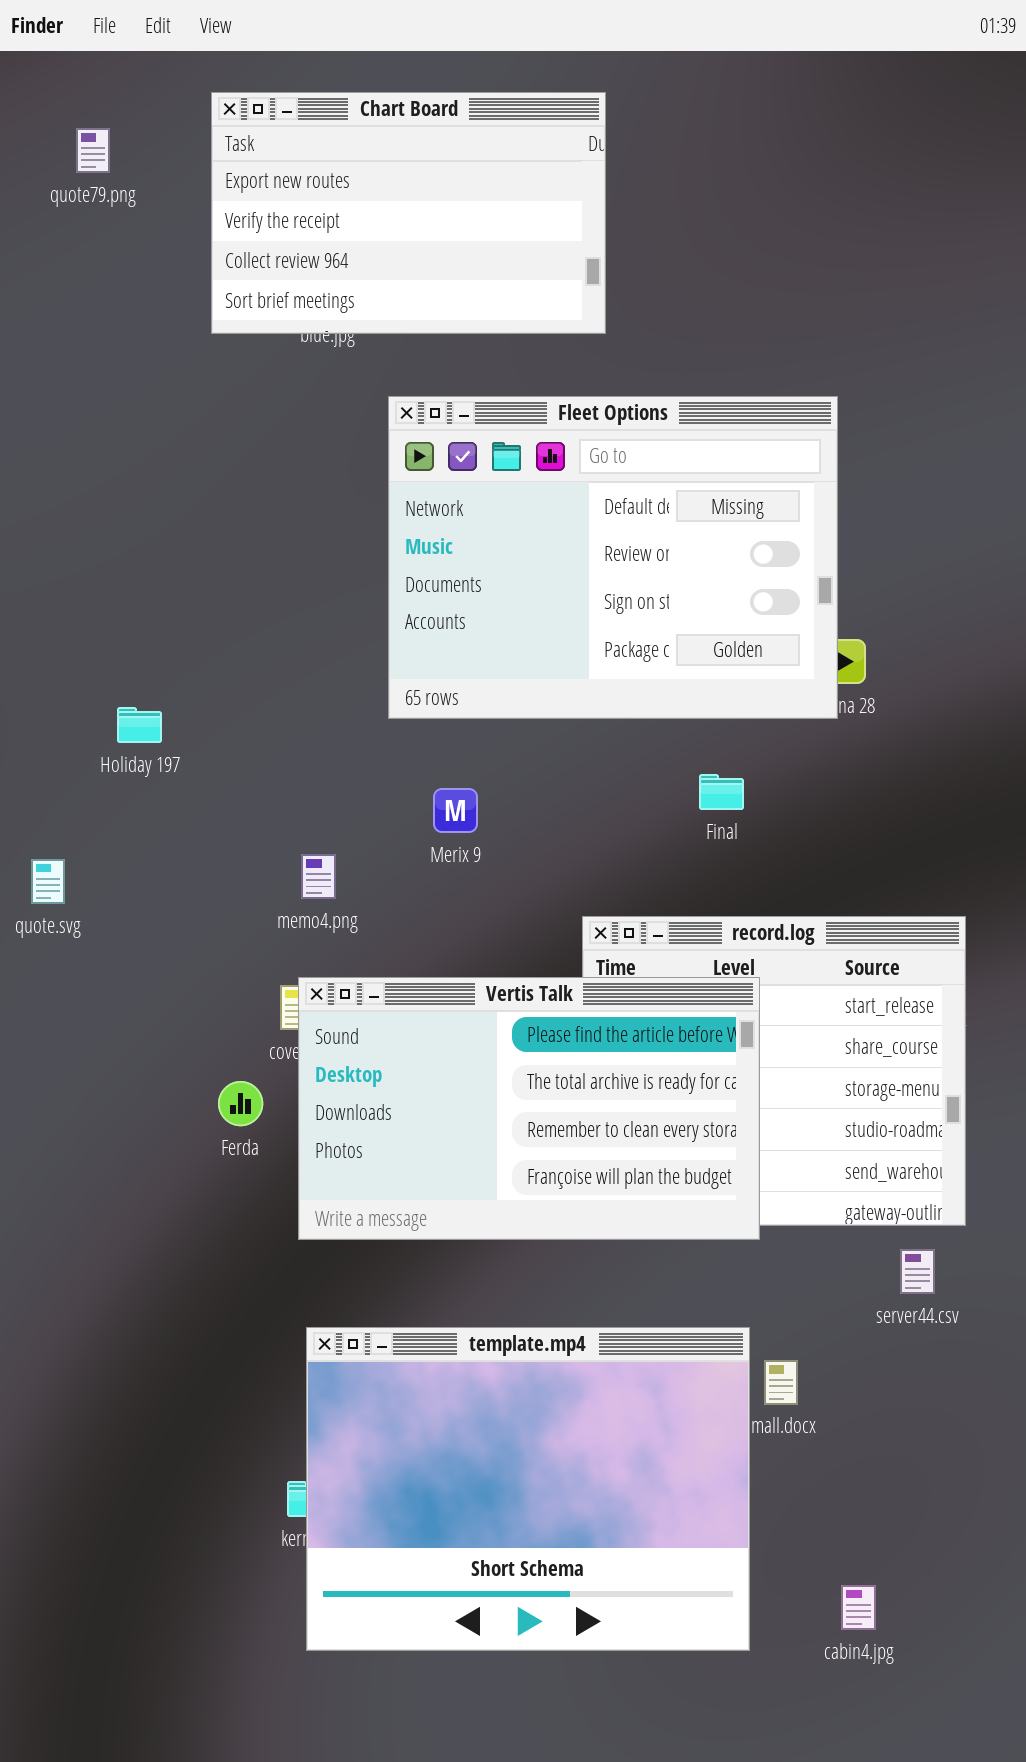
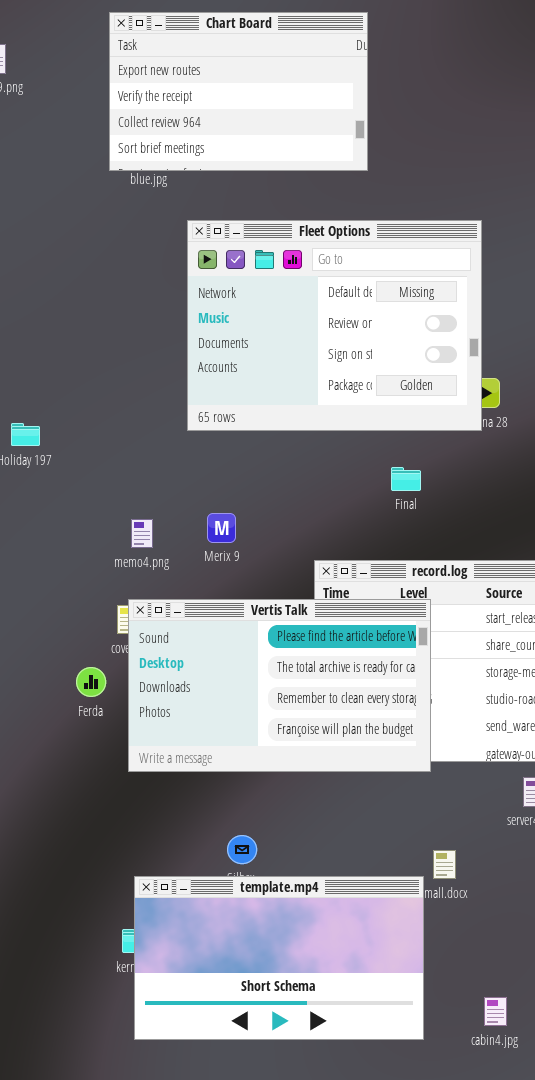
Chart Board: [211,92,606,334] -> [109,12,368,171], moved
Merix 9: [433,788,478,833] -> [207,513,236,543], moved
template.mp4: [306,1327,750,1651] -> [134,876,424,1040], resized

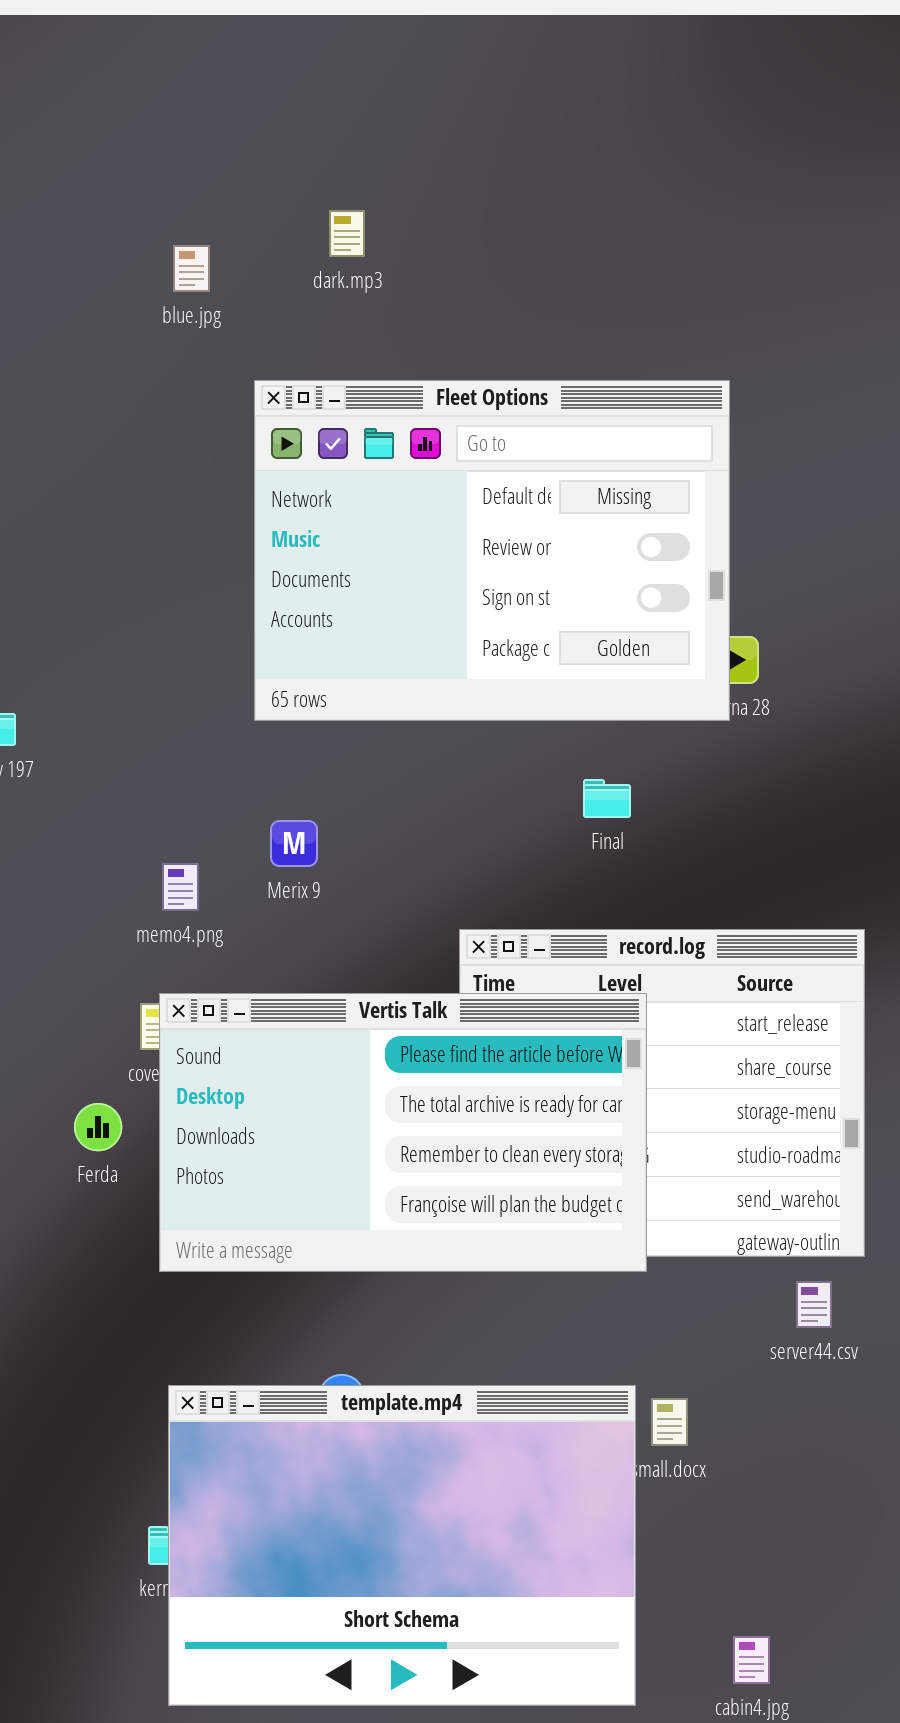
Chart Board: [109,12,368,171] -> none, closed
Merix 9: [207,513,236,543] -> [270,820,318,867], moved
template.mp4: [134,876,424,1040] -> [168,1385,636,1706], resized

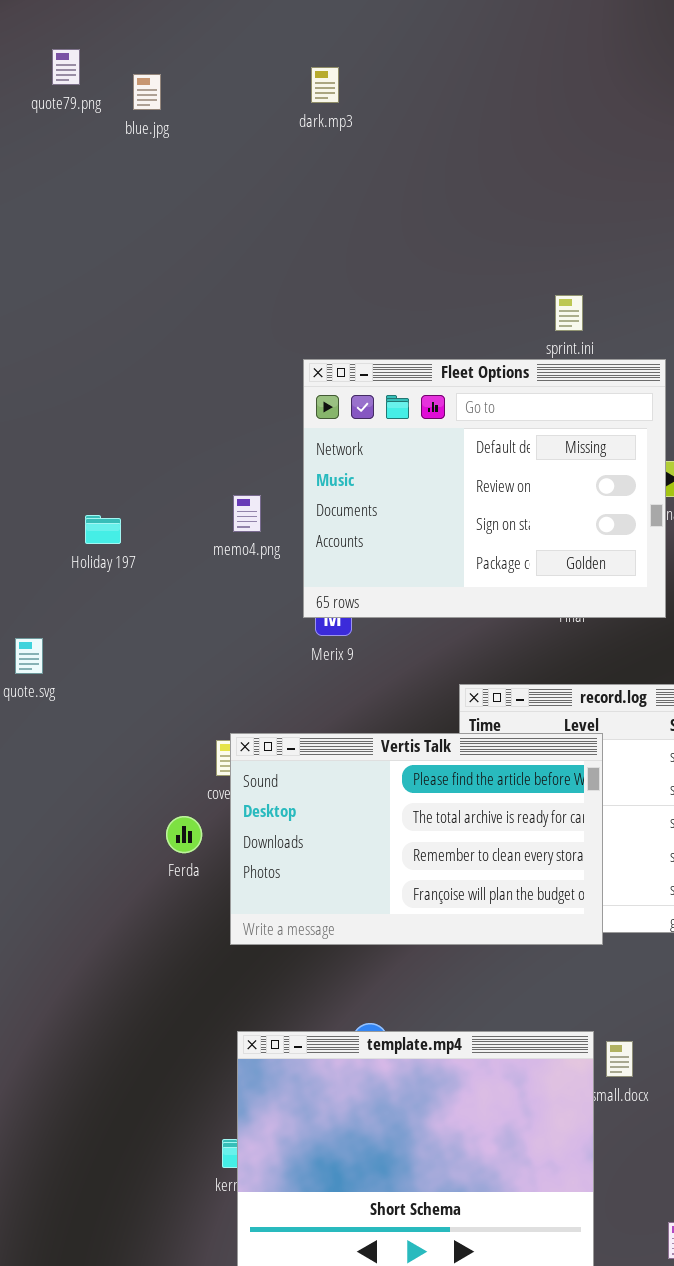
dark.mp3: [329,210,365,257] -> [311,67,339,103], moved
blue.jpg: [173,245,210,292] -> [133,74,161,110], moved
Fleet Options: [254,380,730,721] -> [303,359,666,618], moved
memo4.png: [162,863,199,911] -> [233,495,261,532], moved

